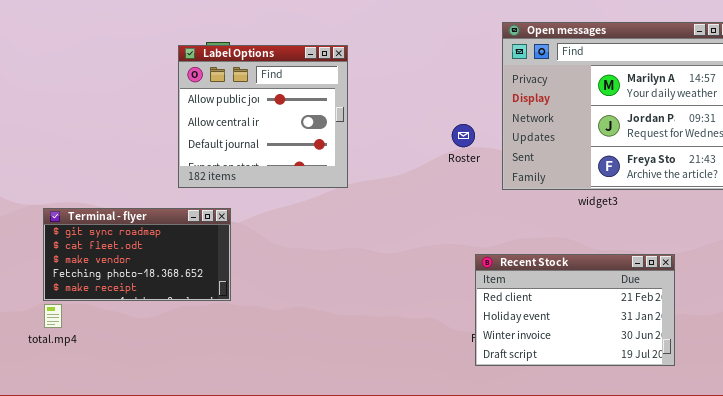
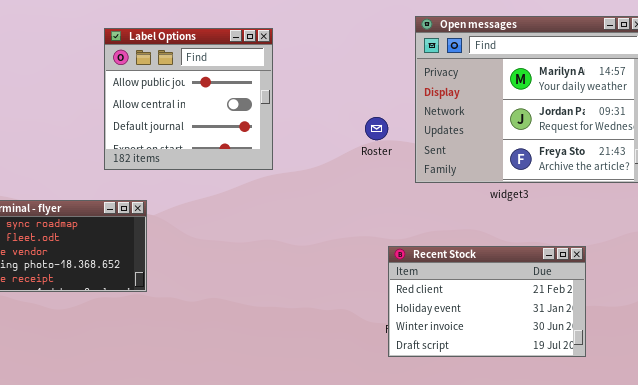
Label Options: [178,45,348,188] -> [104,28,273,170], moved

